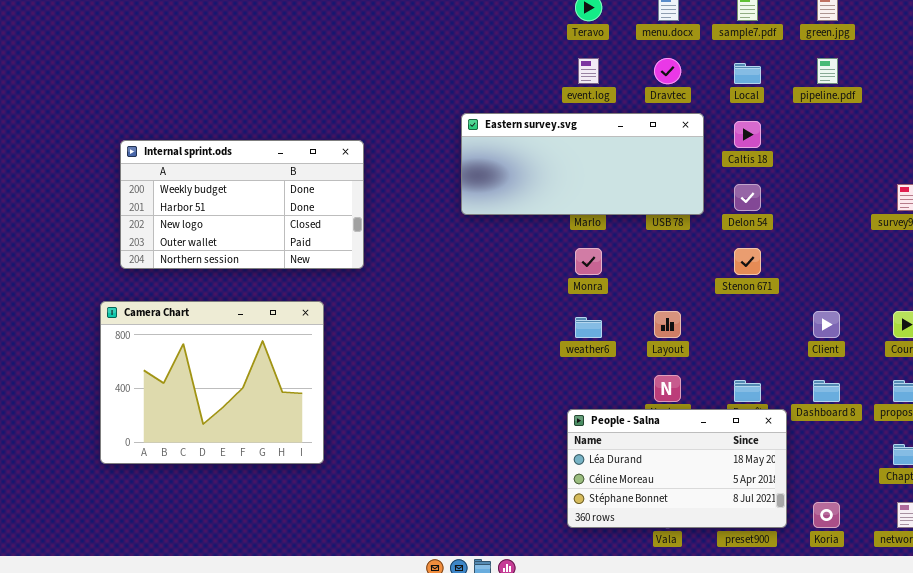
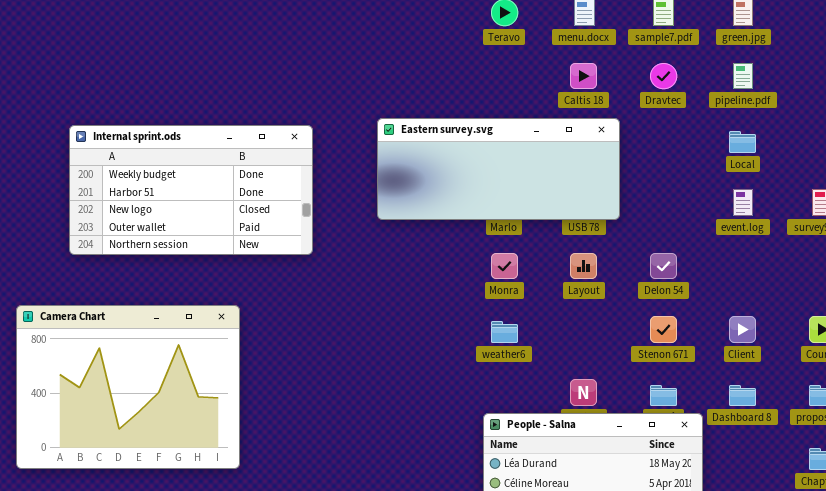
event.log: [578,58,599,84] -> [733,189,753,216], moved
Dravtec: [654,58,681,84] -> [650,63,677,89], moved
Local: [734,63,761,84] -> [729,131,756,153], moved
Caltis 18: [734,121,761,148] -> [570,63,597,89], moved
Internal sprint.ods: [120,140,364,269] -> [69,125,313,255], moved
Delon 54: [734,184,761,211] -> [650,253,677,279], moved
Stenon 671: [734,248,761,275] -> [650,316,677,343], moved
Layout: [654,311,681,338] -> [570,253,597,279], moved

